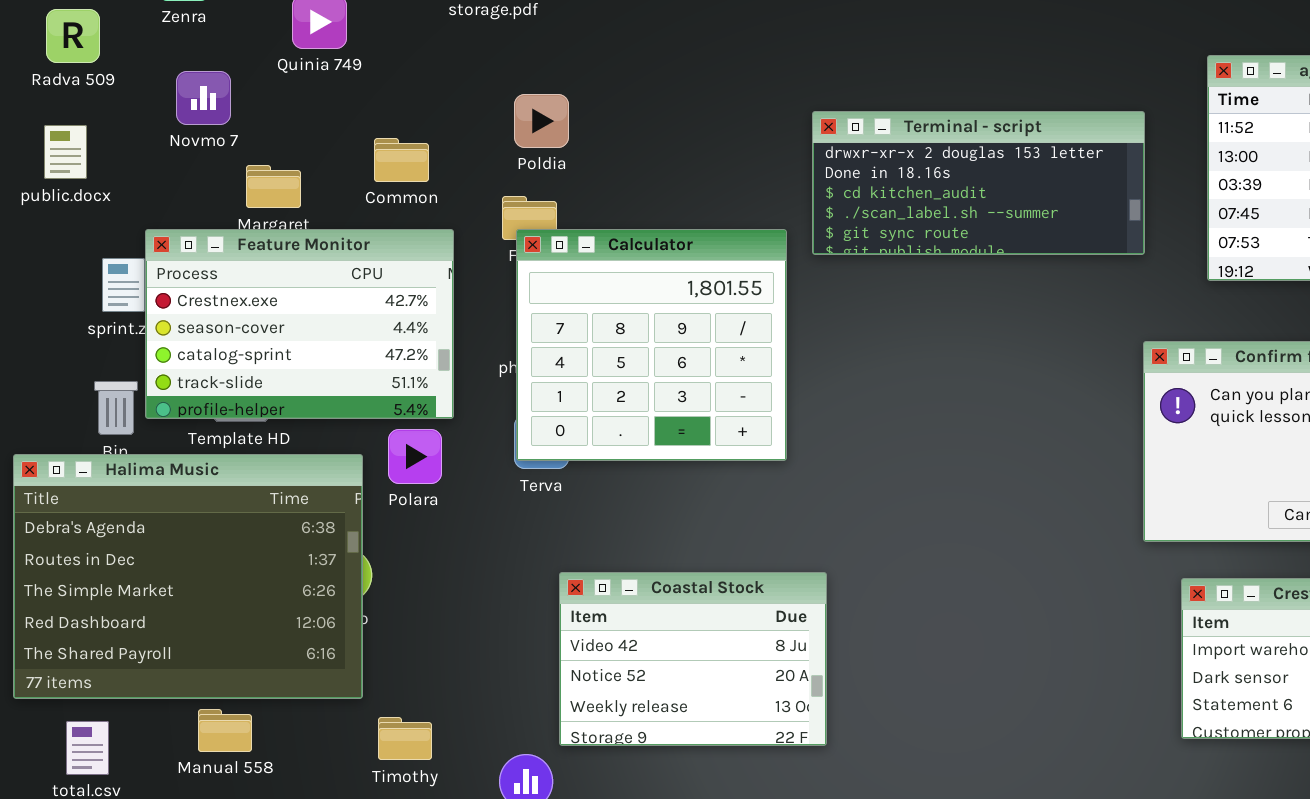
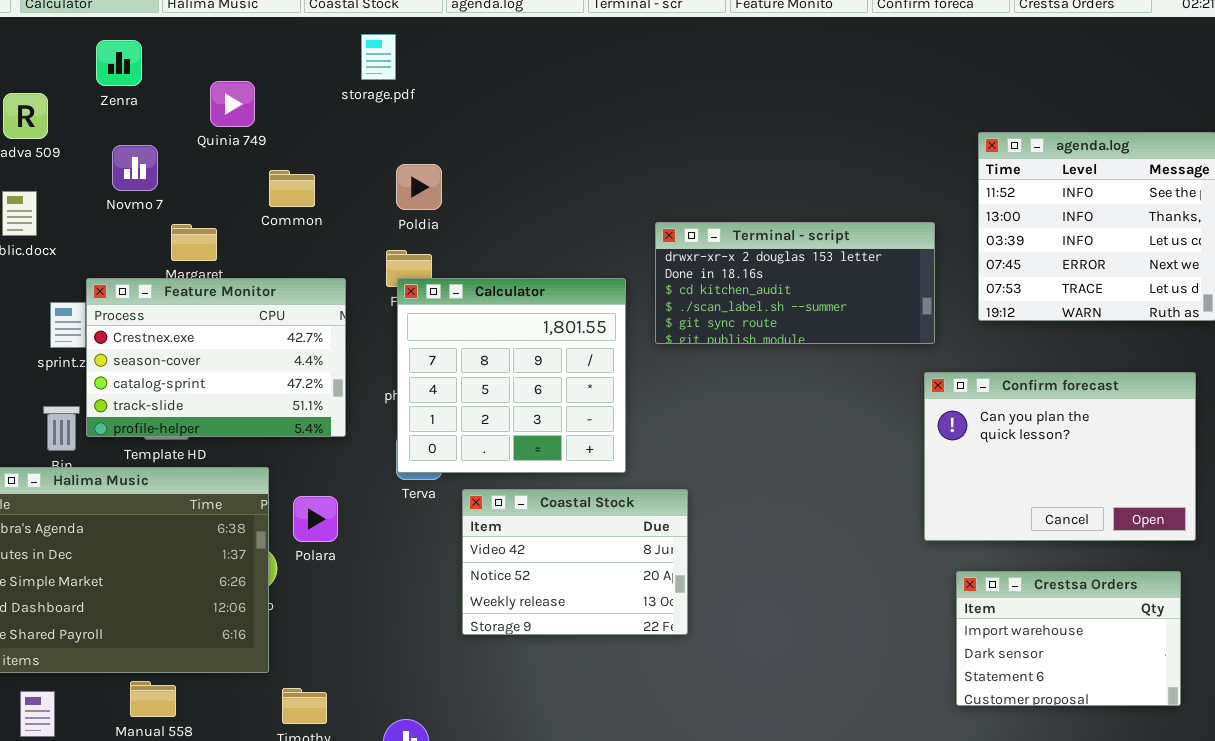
Terminal - script: [812,111,1145,255] -> [655,222,935,344], moved
Common: [374,138,429,182] -> [269,170,315,207], moved
Polara: [388,429,442,484] -> [293,496,338,542], moved
Coastal Stock: [559,572,827,746] -> [462,489,688,635], moved

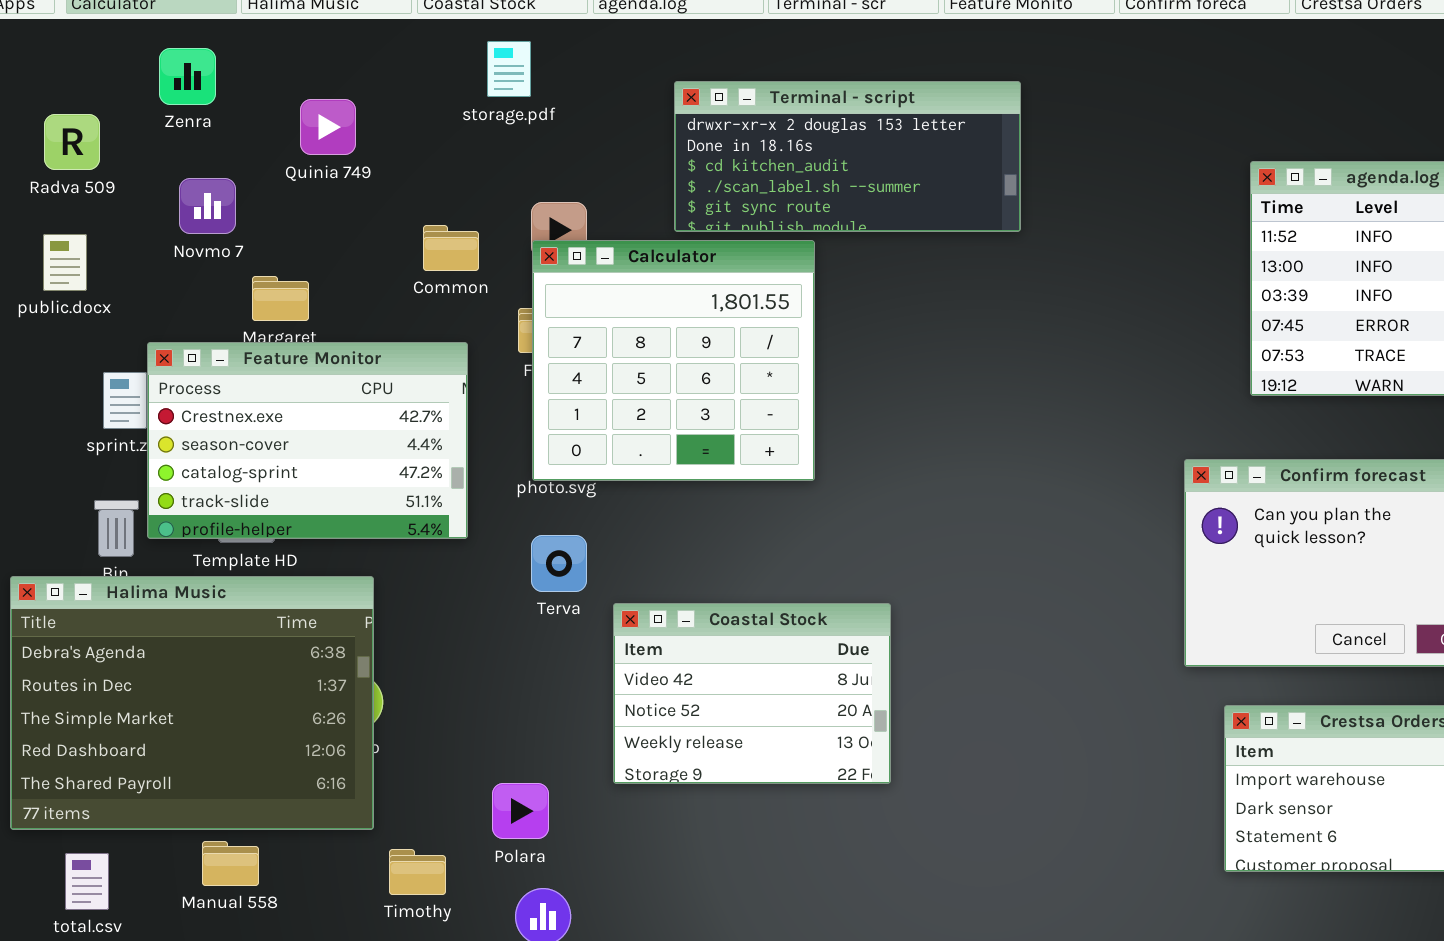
Common: [269,170,315,207] -> [423,225,479,271], moved
Terminal - script: [655,222,935,344] -> [674,81,1021,232], moved
Calculator: [397,278,626,473] -> [532,240,815,481], moved
Polara: [293,496,338,542] -> [492,783,549,839], moved

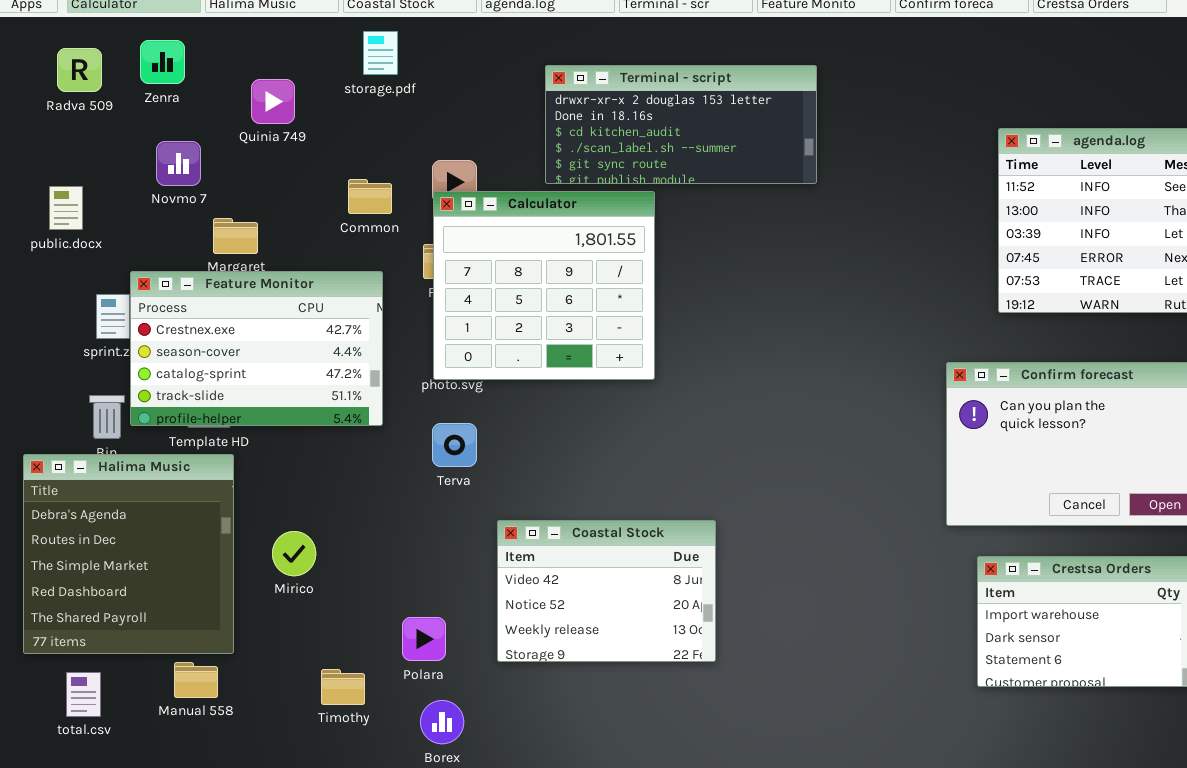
storage.pdf: [487,41,531,97] -> [363,31,398,75], moved
Radva 509: [44,114,100,170] -> [57,48,102,92], moved
Halima Music: [10,576,374,830] -> [23,454,234,654], resized
Coastal Stock: [613,603,891,784] -> [497,520,716,662], moved

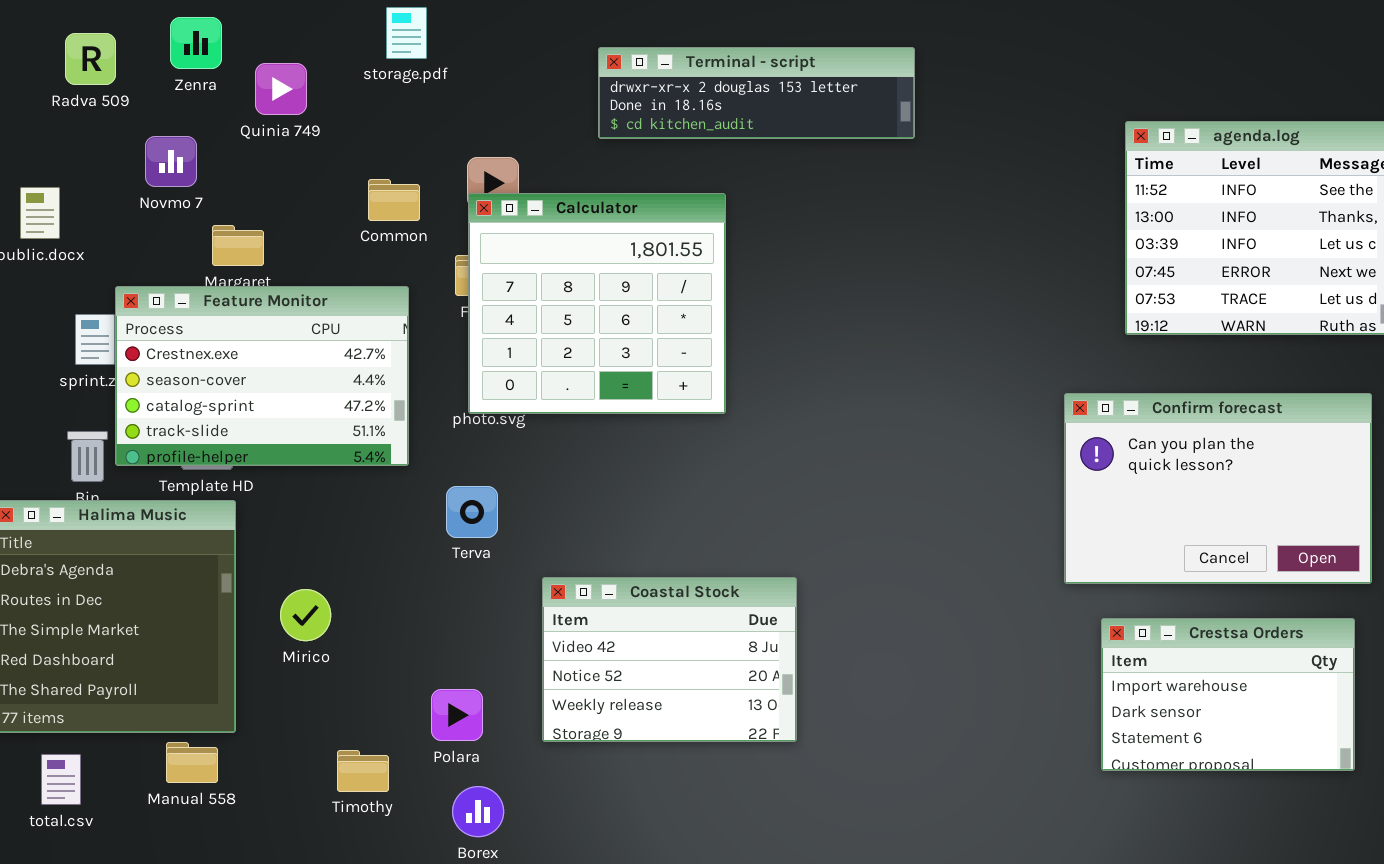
Zenra: [140,40,185,84] -> [170,17,222,69], moved
Radva 509: [57,48,102,92] -> [65,33,116,85], moved
Terminal - script: [545,65,817,184] -> [598,47,915,139], resized
Terva: [432,423,477,467] -> [446,486,498,538], moved

